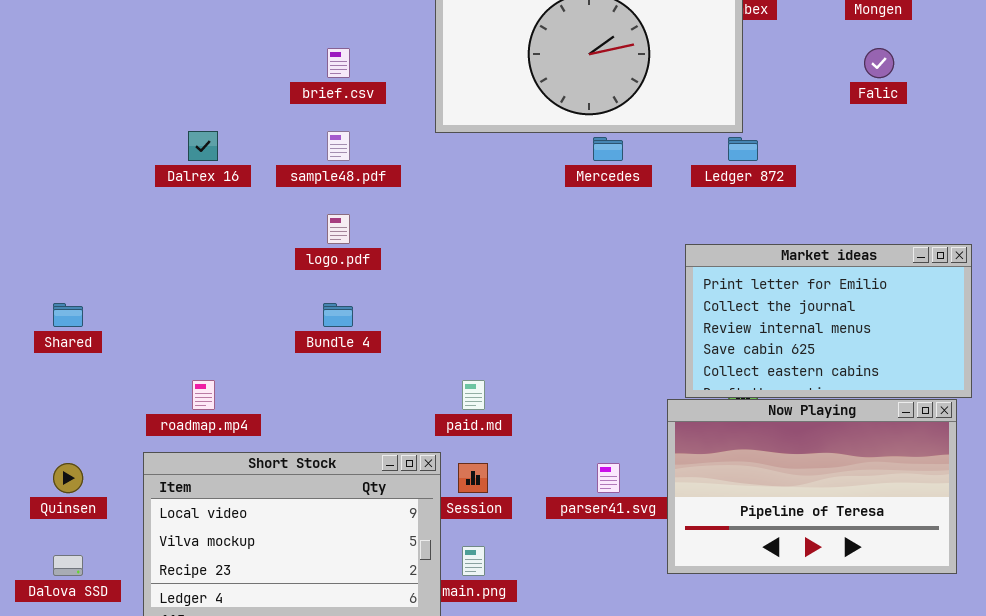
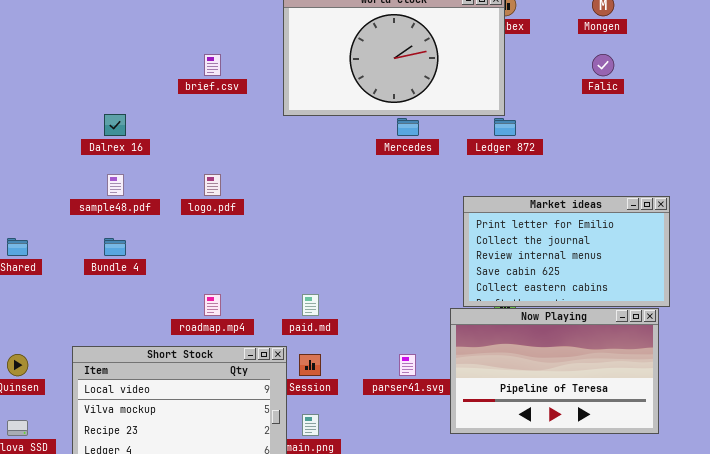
sample48.pdf: [327,131,350,161] -> [107,174,124,196], moved
Bundle 4: [323,303,353,327] -> [104,238,126,256], moved
roadmap.mp4: [192,380,215,410] -> [204,294,221,316], moved

